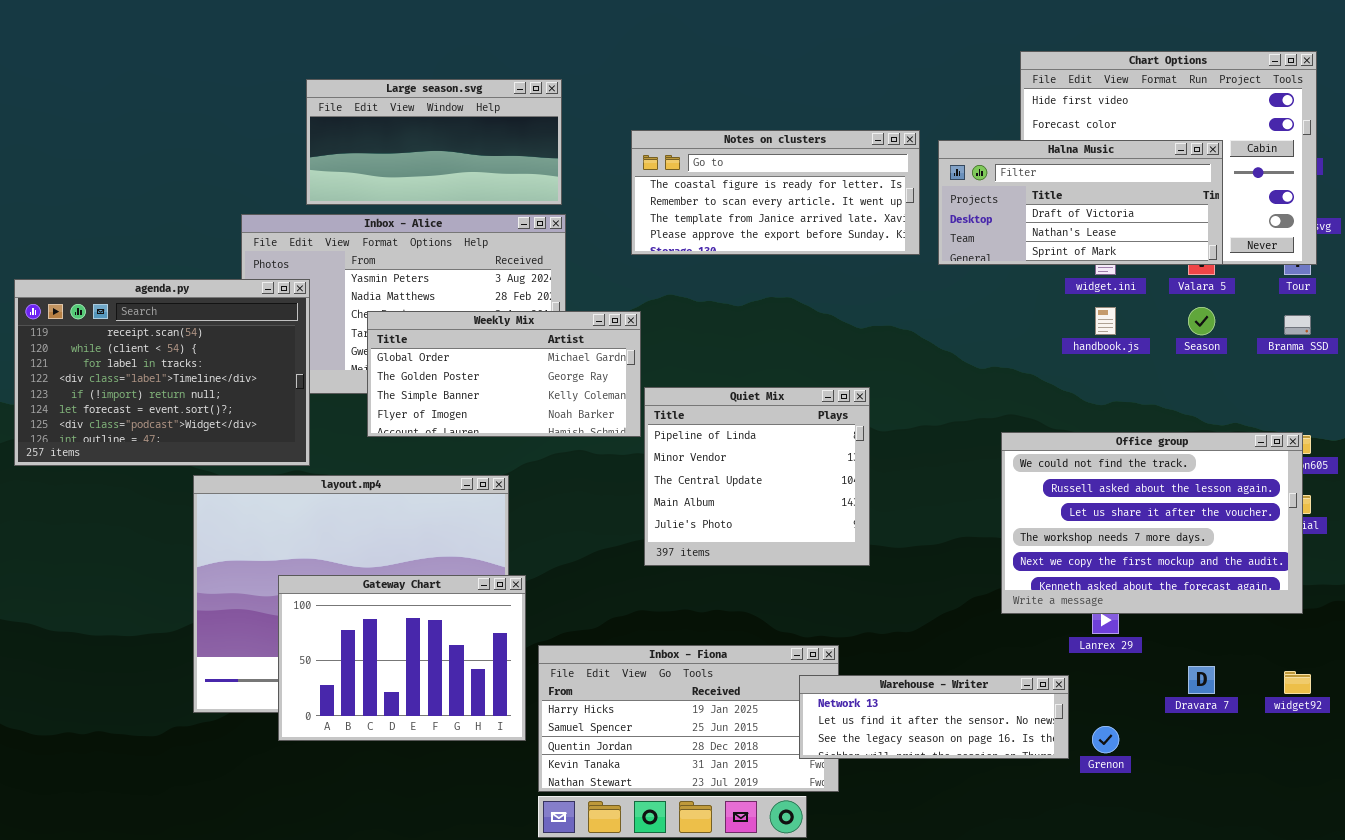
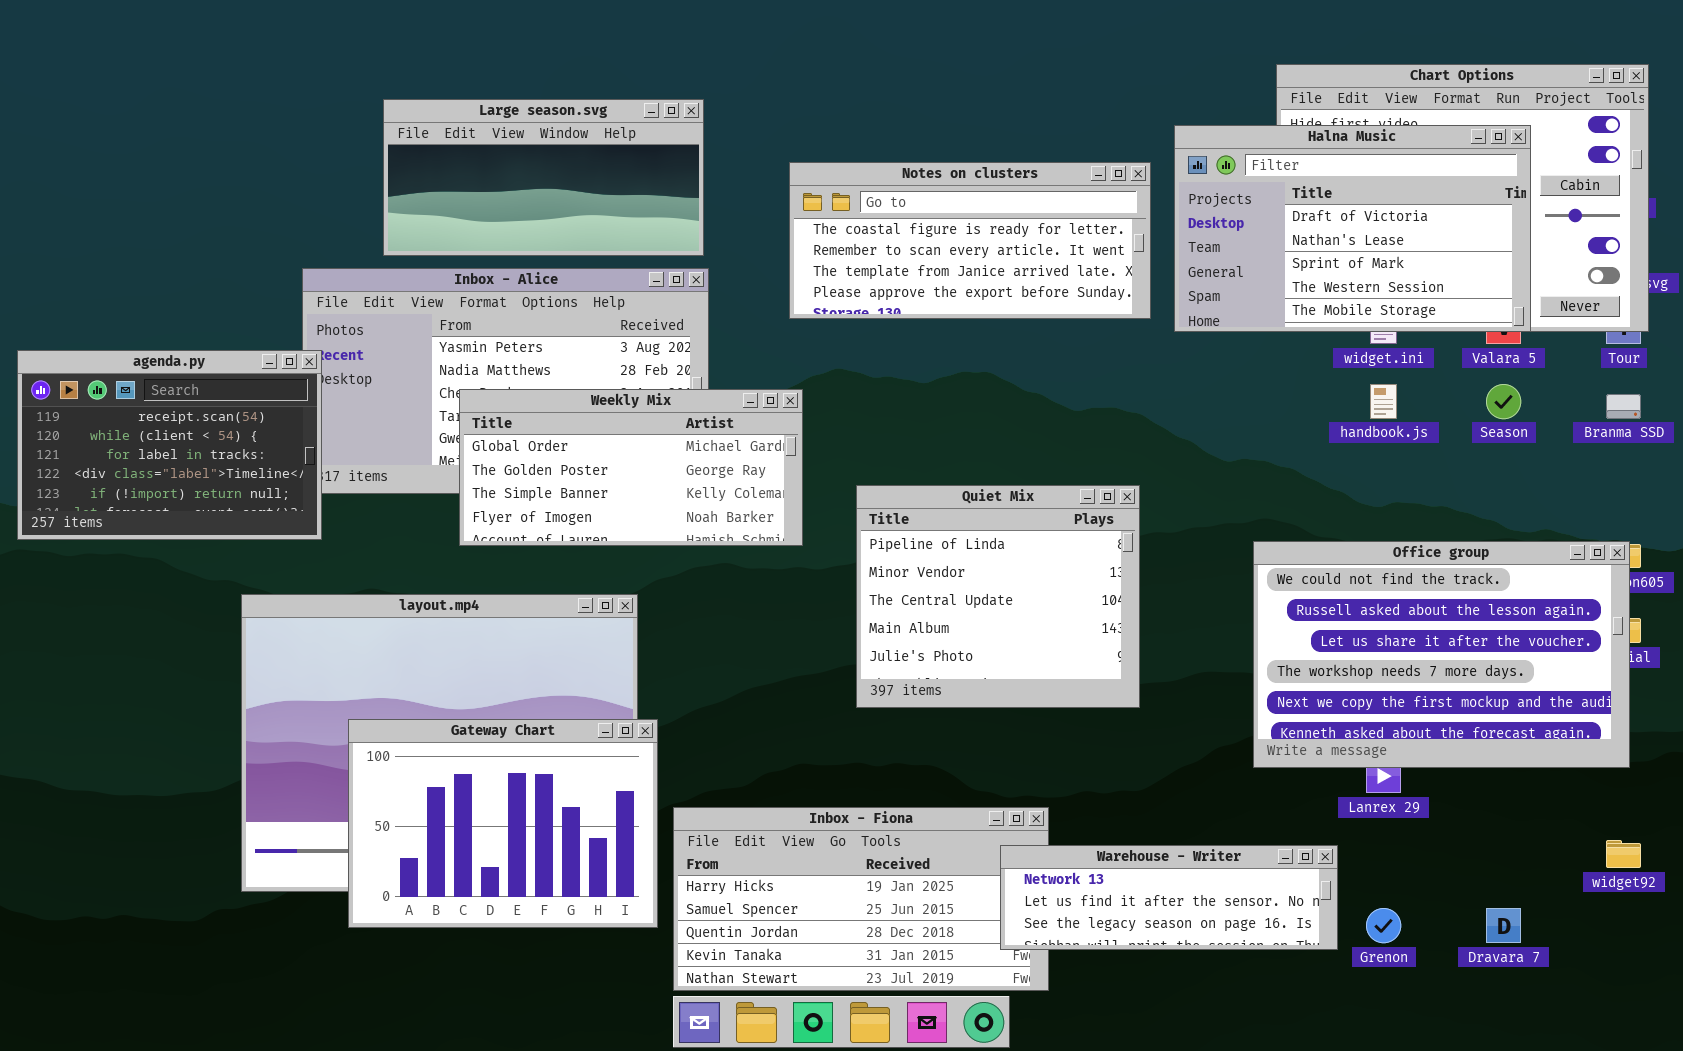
Halna Music: [938,140,1223,265] -> [1174,125,1531,332], resized
agenda.py: [14,279,310,466] -> [17,350,322,540], resized
Quiet Mix: [644,387,870,566] -> [856,485,1140,708], moved
Dravara 7: [1188,666,1215,694] -> [1486,908,1521,943], moved

